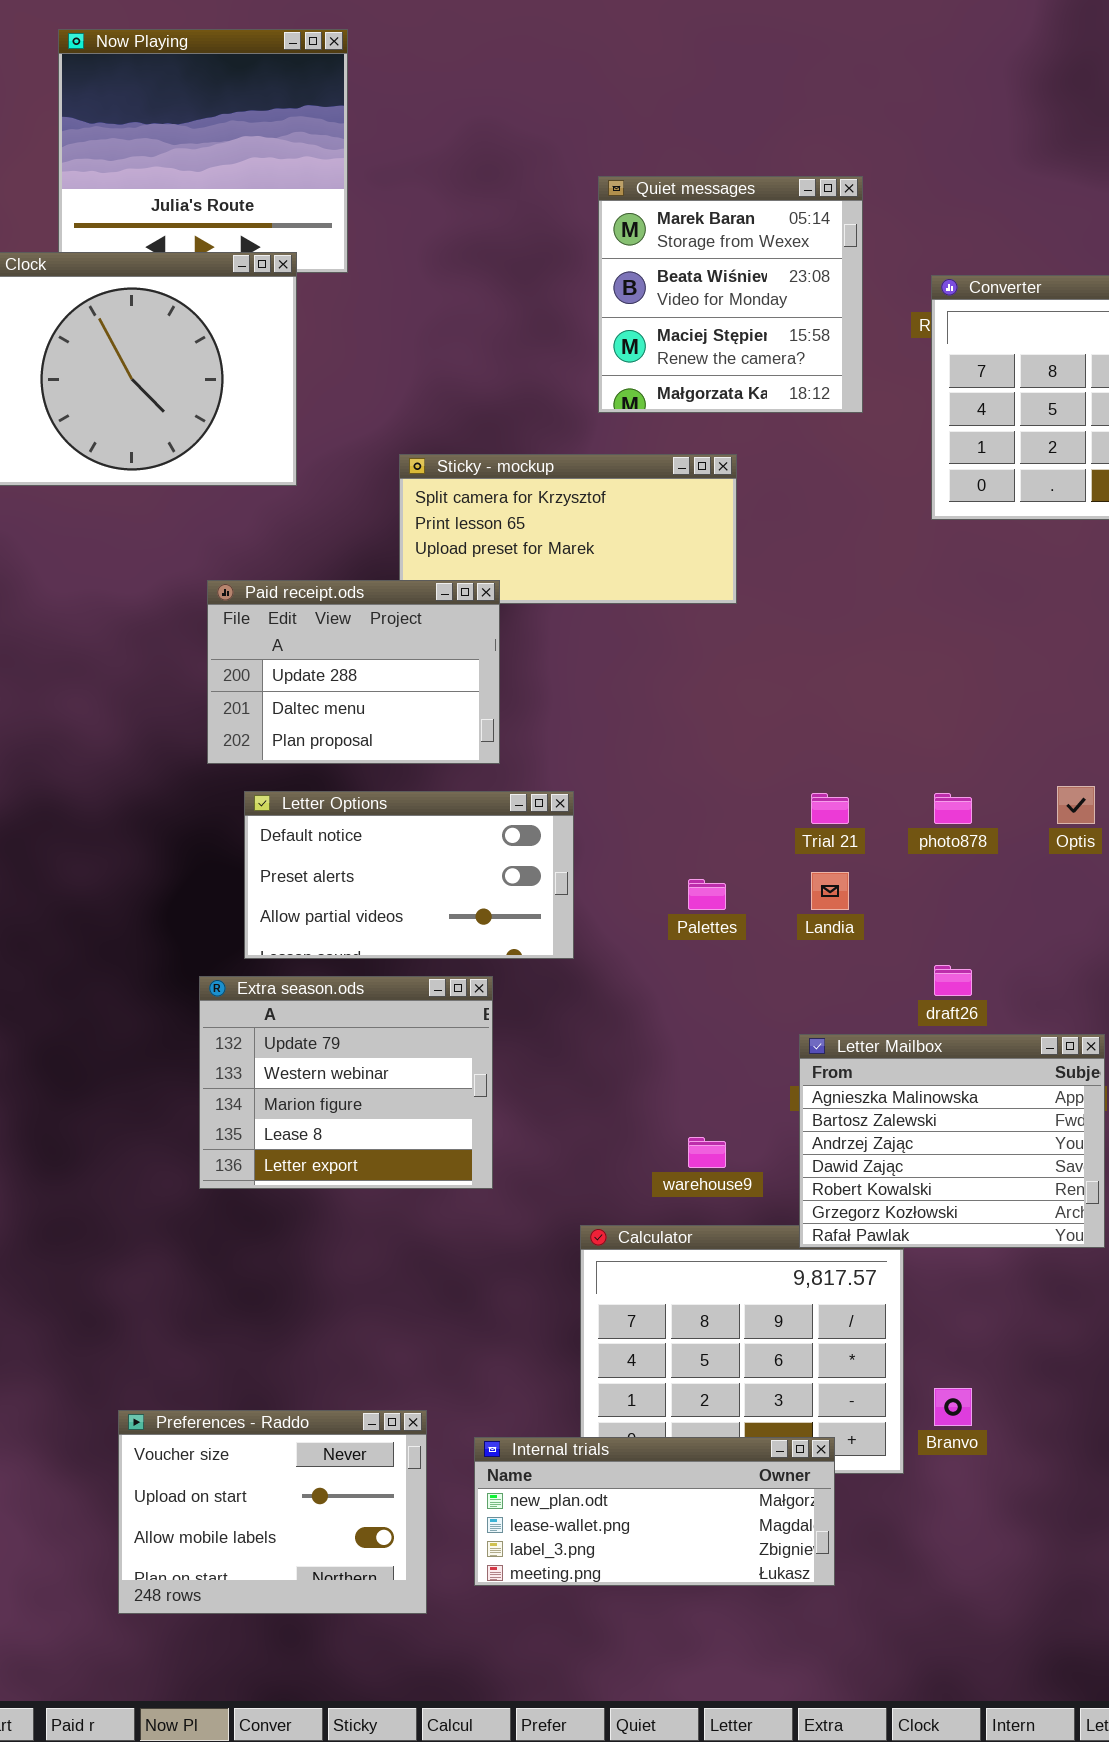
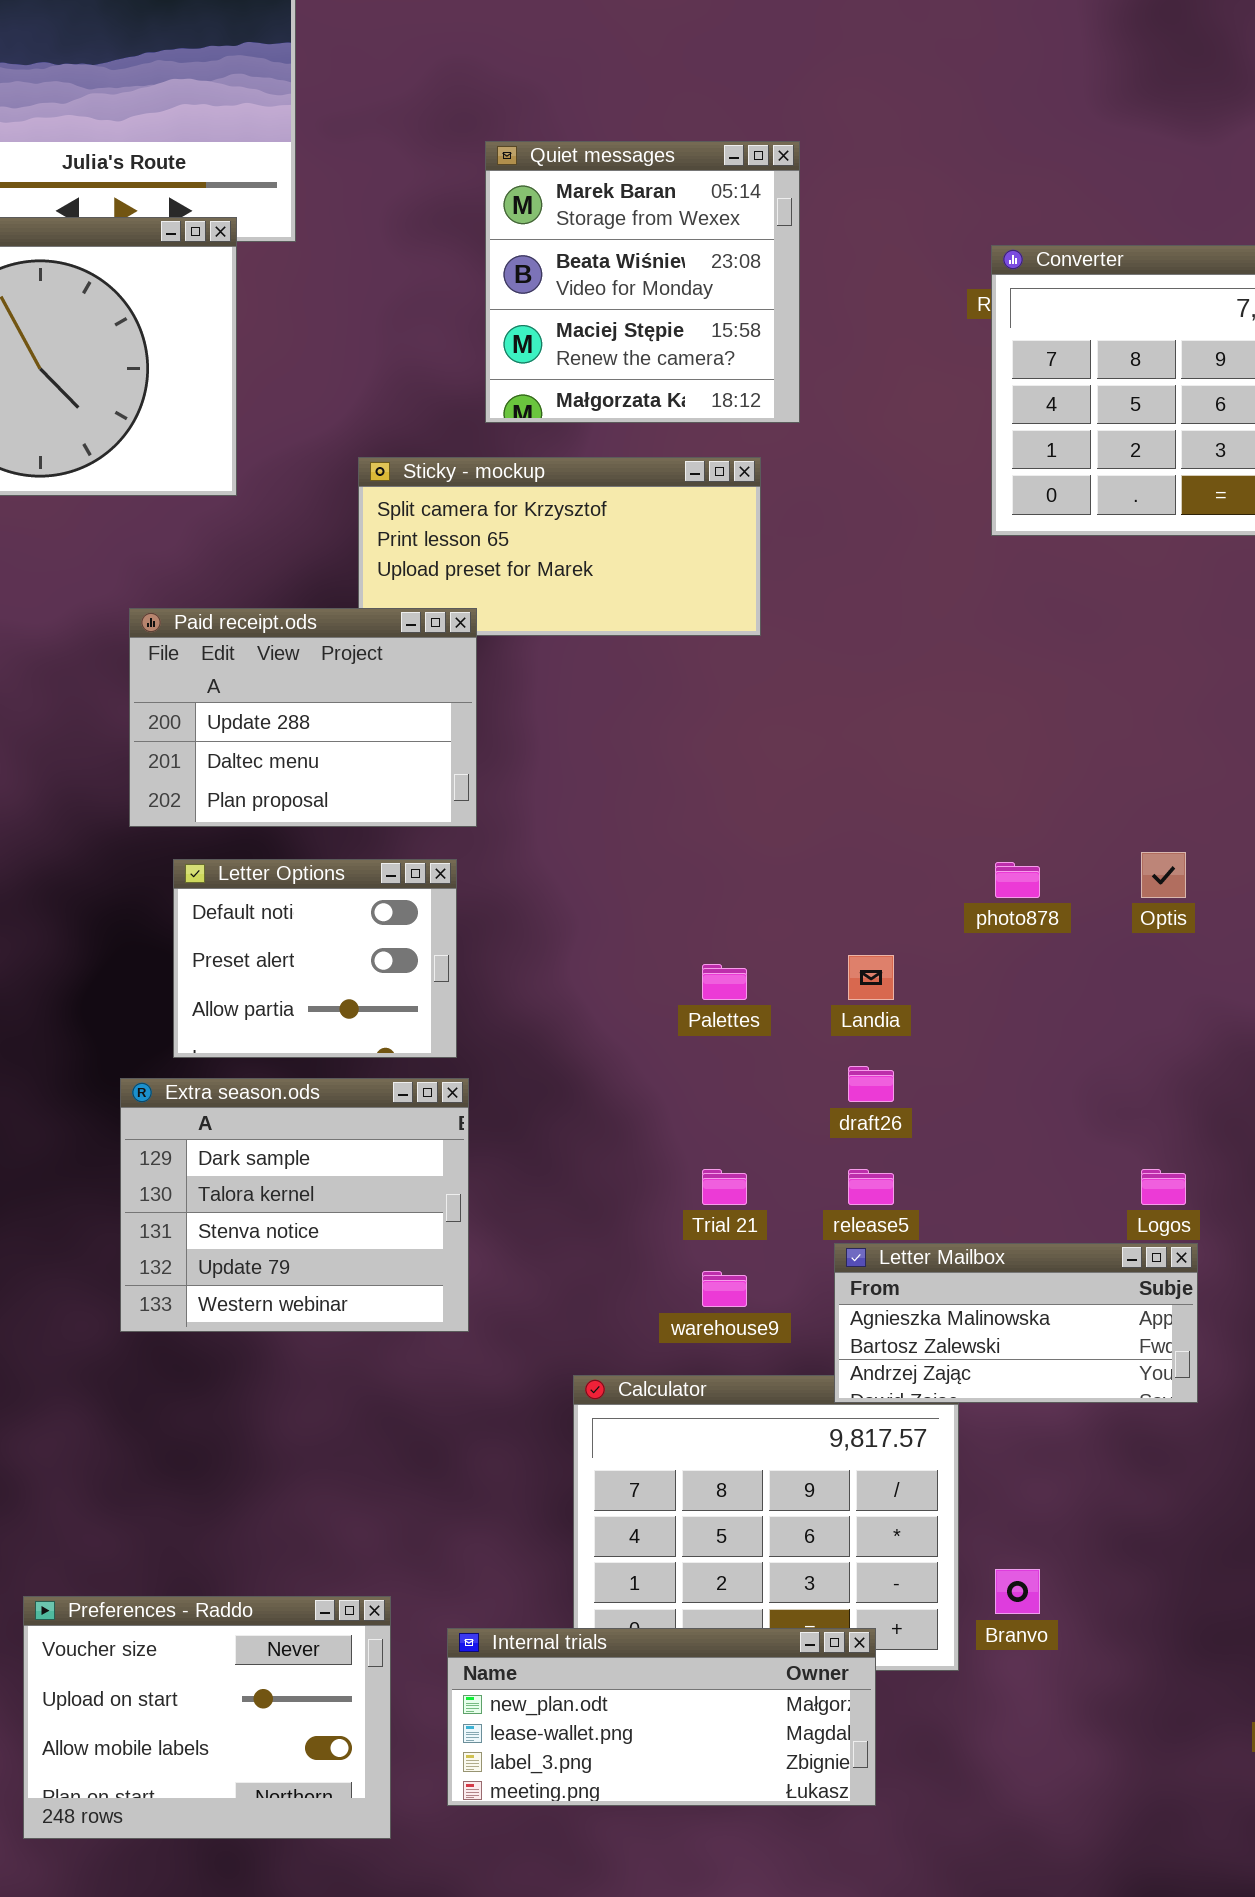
Quiet messages: [598,176,863,413] -> [485,141,800,423], moved
Letter Options: [244,791,574,959] -> [173,859,457,1058], resized
Trial 21: [811,793,849,824] -> [702,1169,747,1205], moved
draft26: [934,965,972,996] -> [848,1066,894,1102], moved
Extra season.ods: [199,976,493,1189] -> [120,1078,469,1332], scrolled up 3 rows
Letter Mailbox: [799,1034,1105,1248] -> [834,1243,1198,1403], resized

